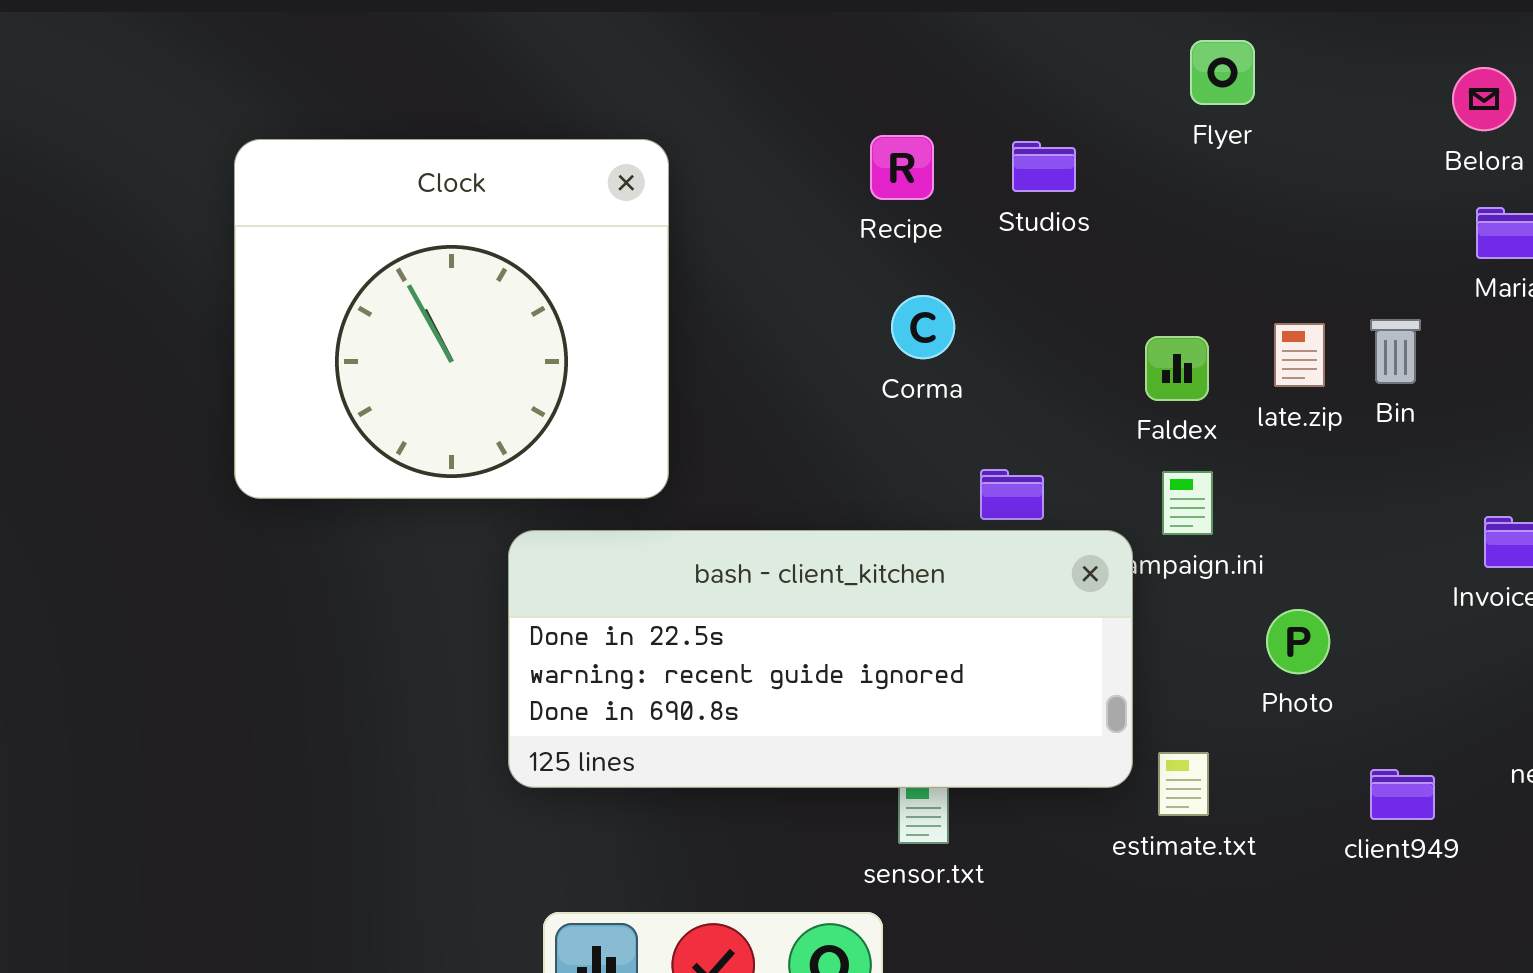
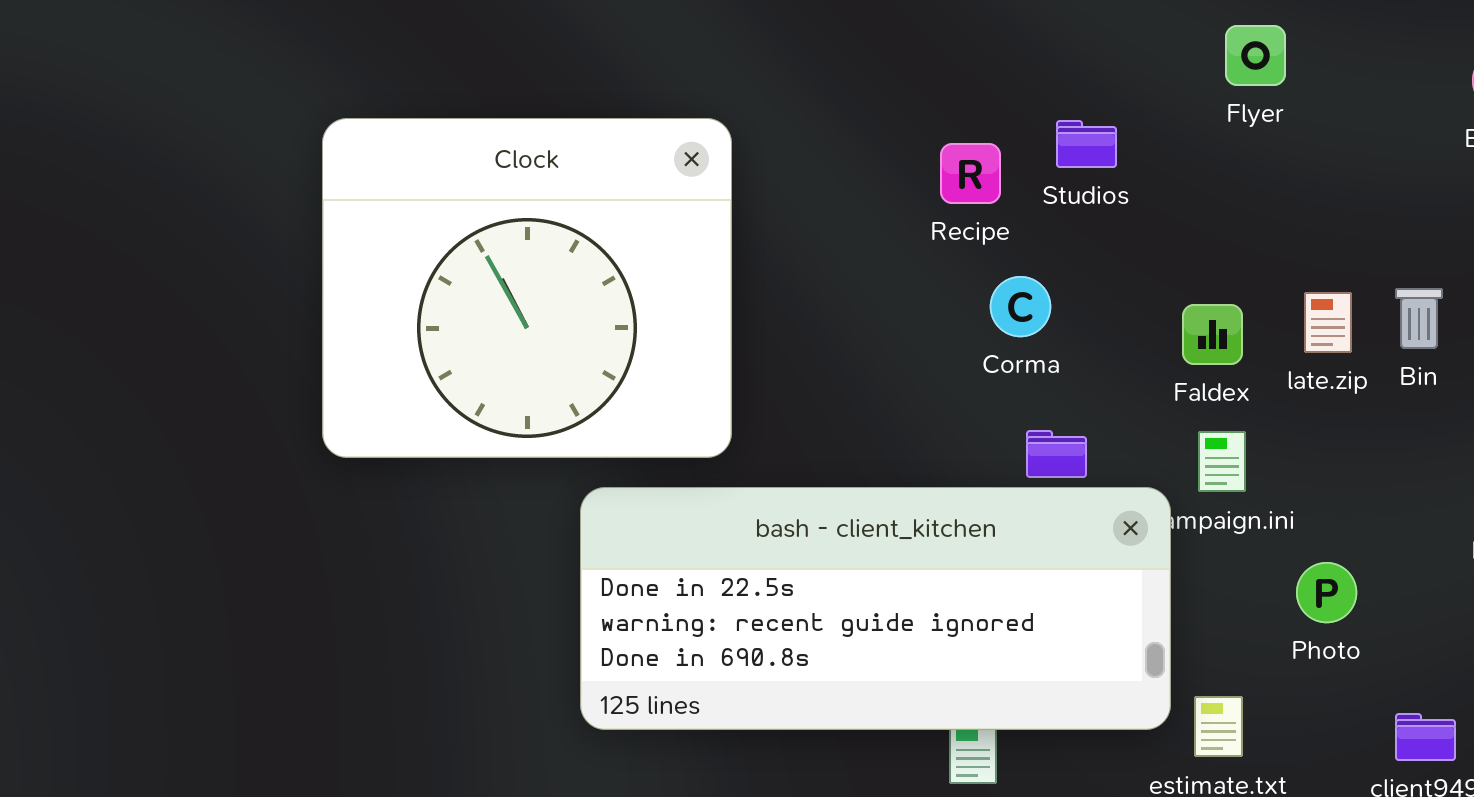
Recipe: [870,135,934,200] -> [940,143,1001,204], moved
Corma: [891,295,955,359] -> [990,276,1051,337], moved

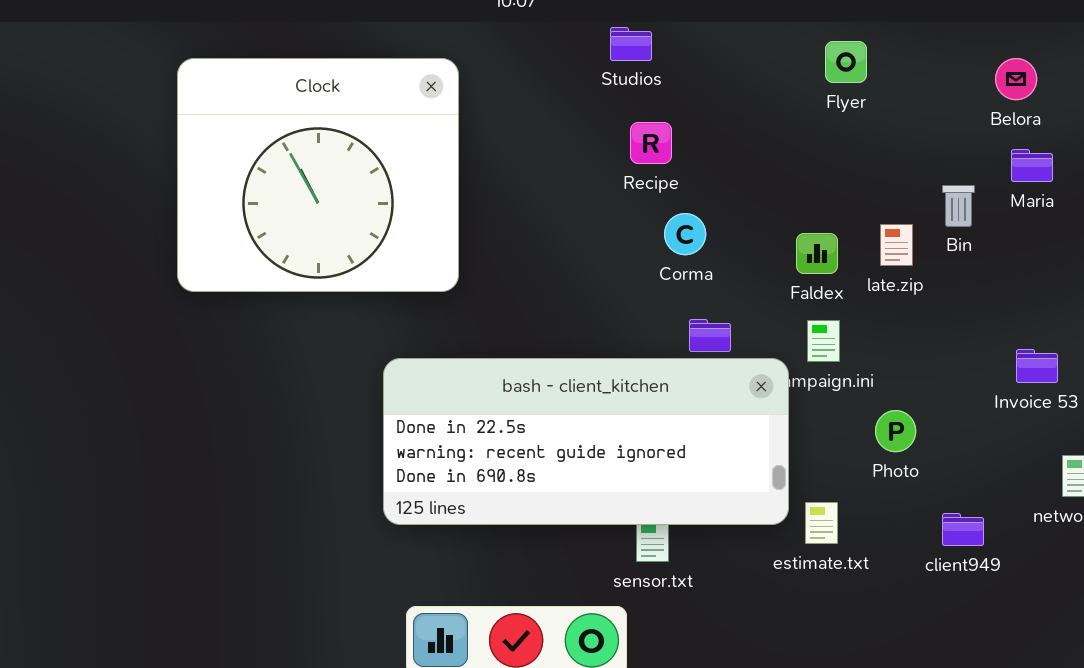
Clock: [322,118,732,458] -> [177,58,459,292], moved
Studios: [1056,120,1117,168] -> [610,27,652,61], moved
Bin: [1395,288,1443,349] -> [942,185,975,227], moved

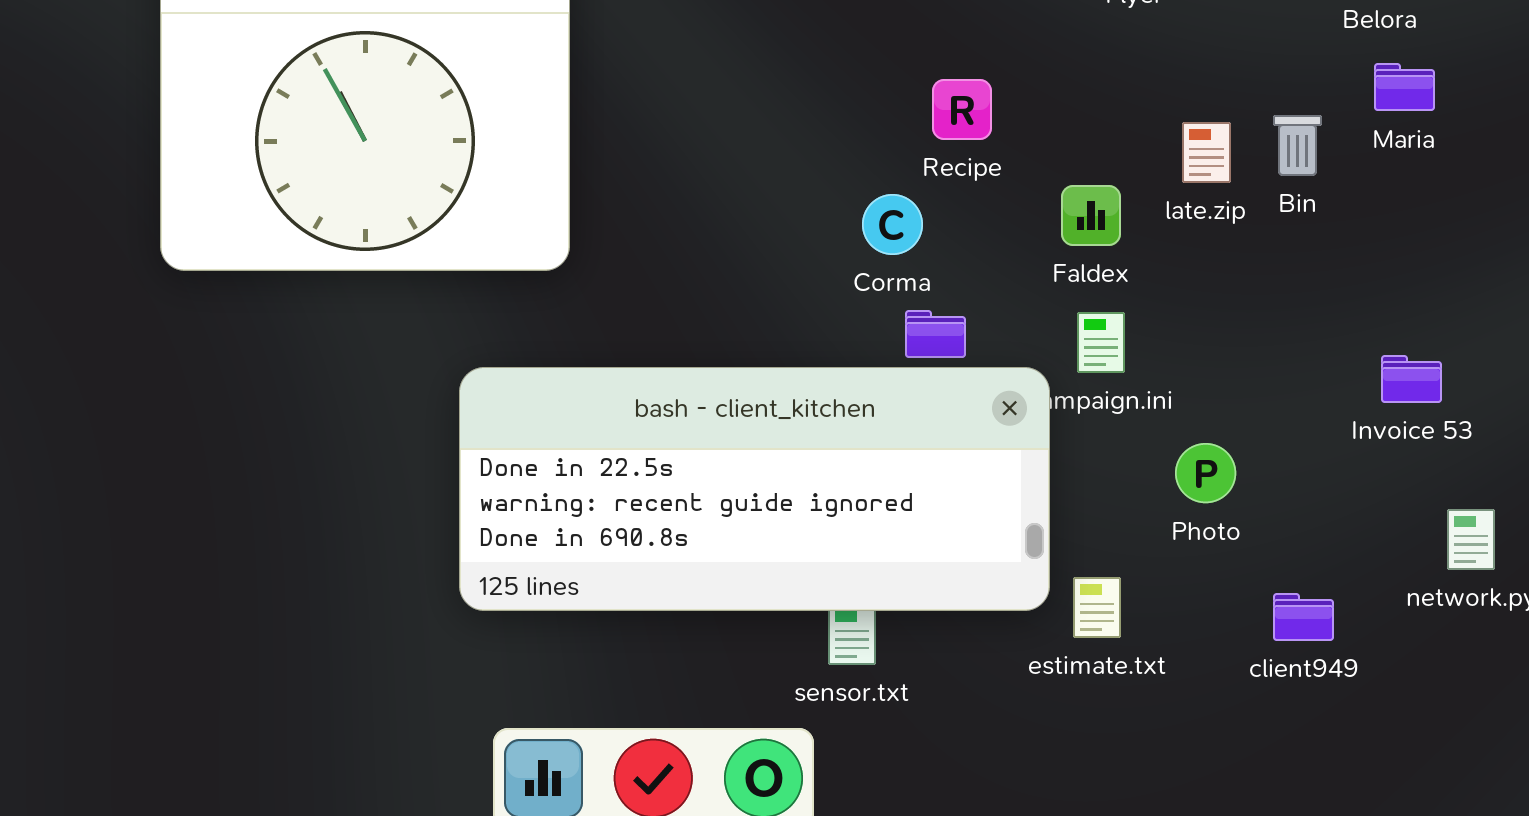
Recipe: [630,122,672,164] -> [932,79,992,140], moved
Corma: [664,213,706,255] -> [862,194,923,255], moved
late.zip: [880,224,913,266] -> [1182,122,1231,183], moved

